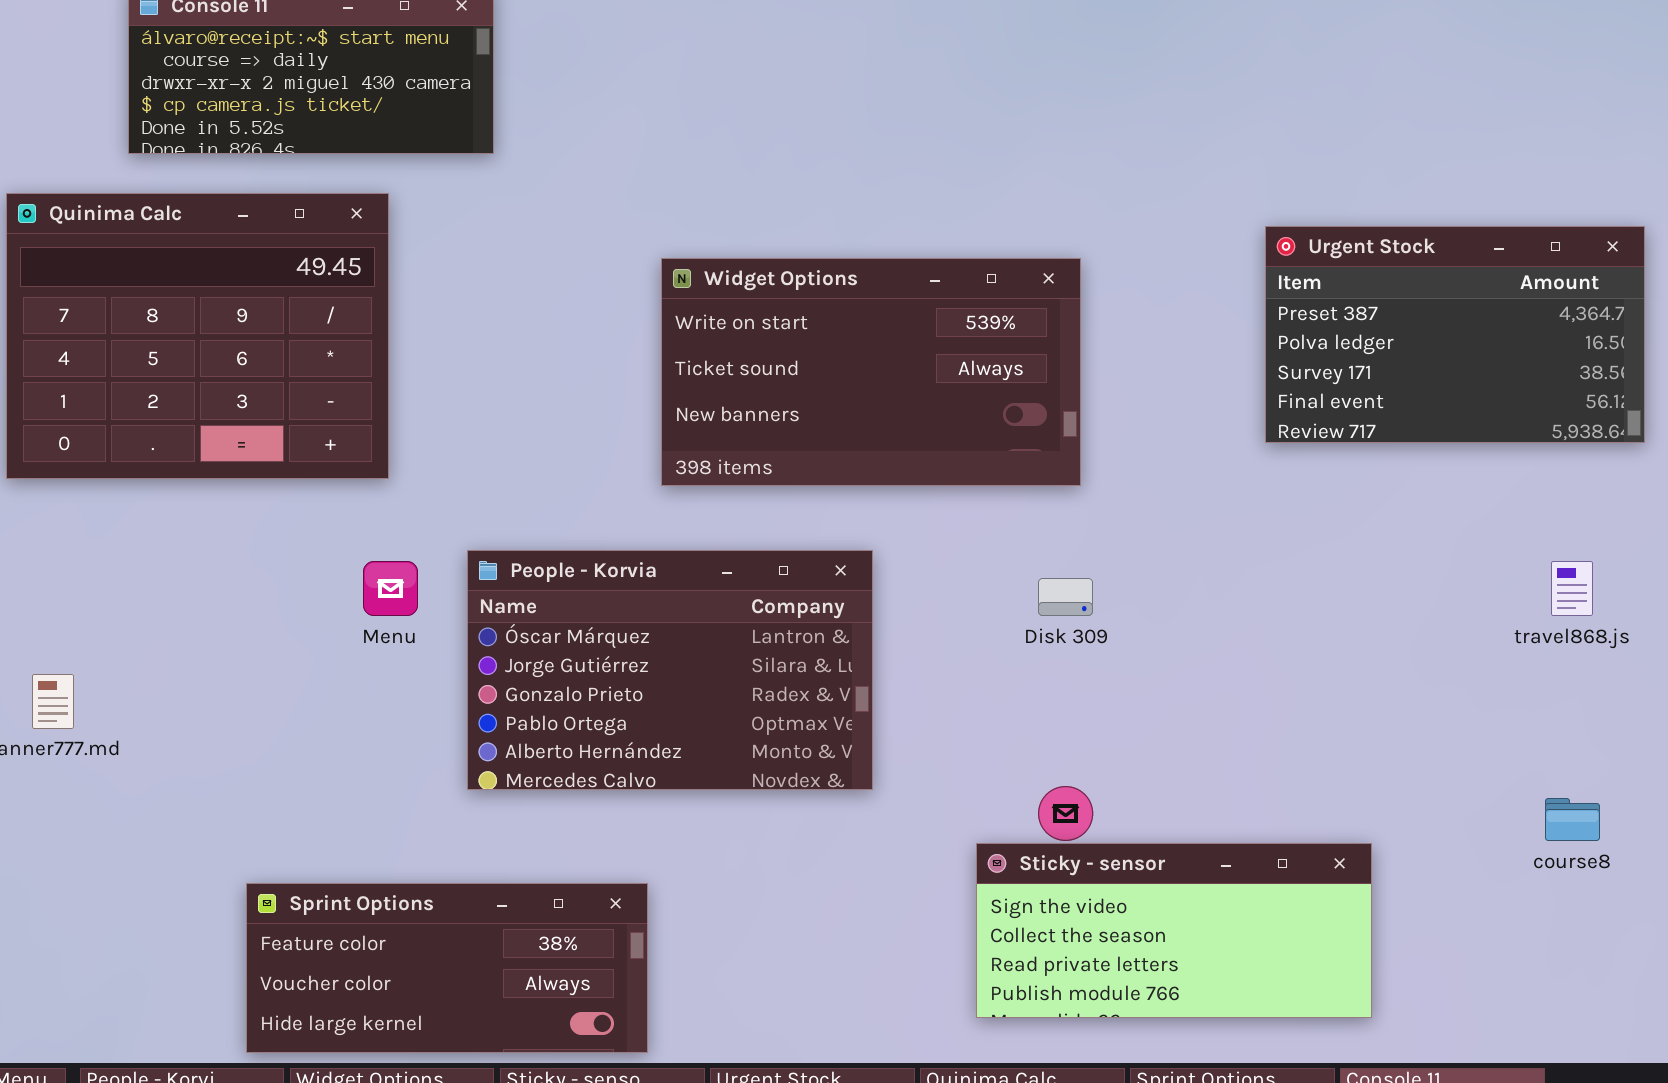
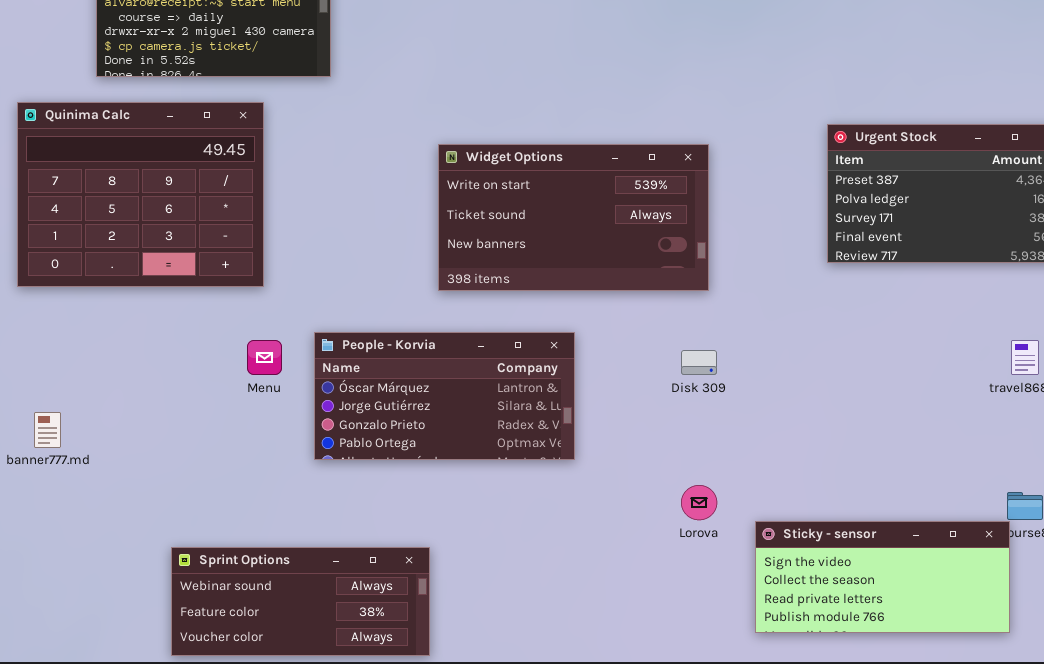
People - Korvia: [467,550,873,790] -> [314,332,575,460], resized
Sticky - sensor: [976,843,1372,1018] -> [755,521,1010,633], moved
Sprint Options: [246,883,648,1053] -> [171,547,430,656], scrolled up 1 row

